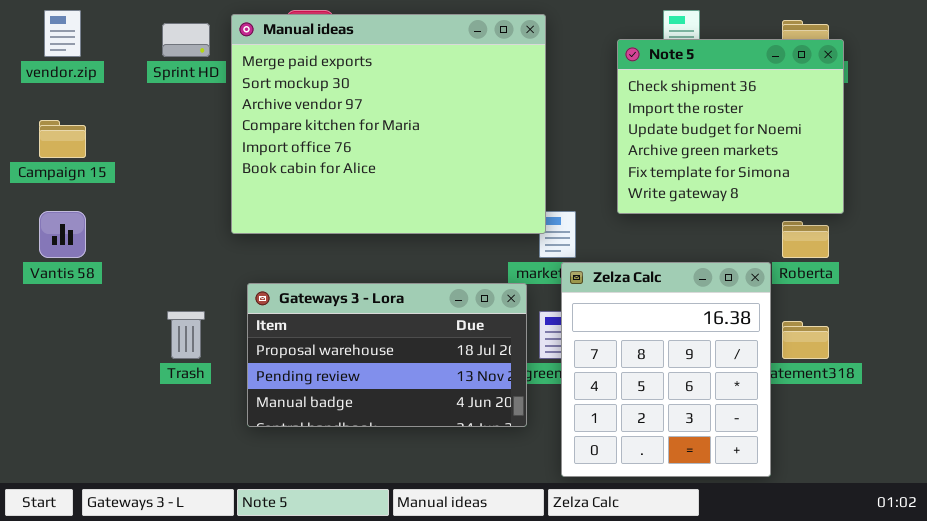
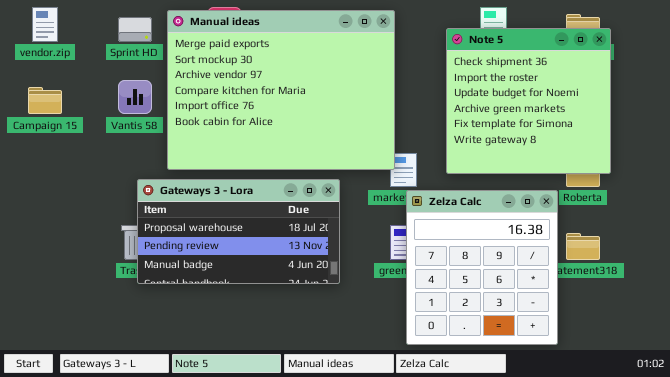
Note 5: [617,39,844,214] -> [446,28,611,174], resized
Vantis 58: [39,211,86,258] -> [118,80,152,114], moved
Gateways 3 - Lora: [247,283,527,427] -> [137,179,340,284], moved

